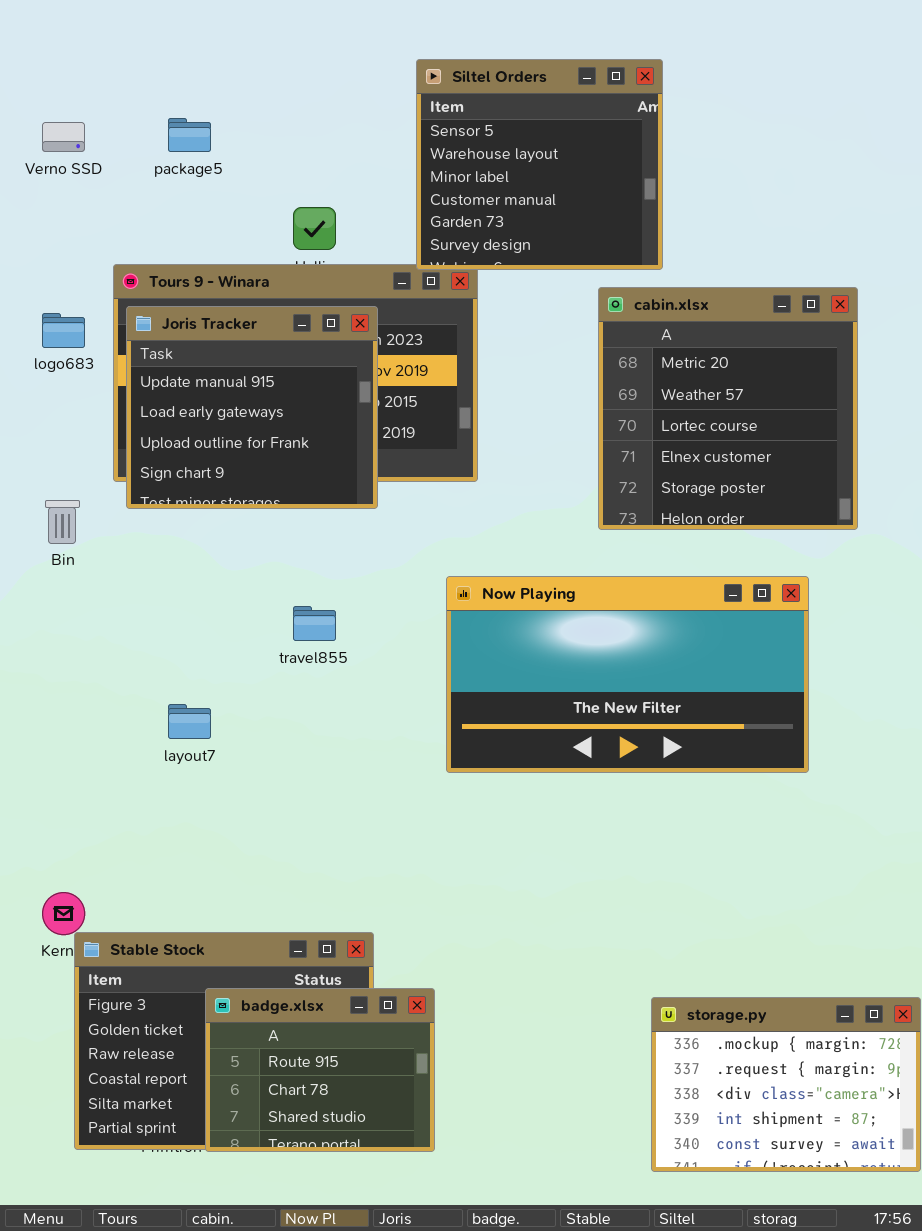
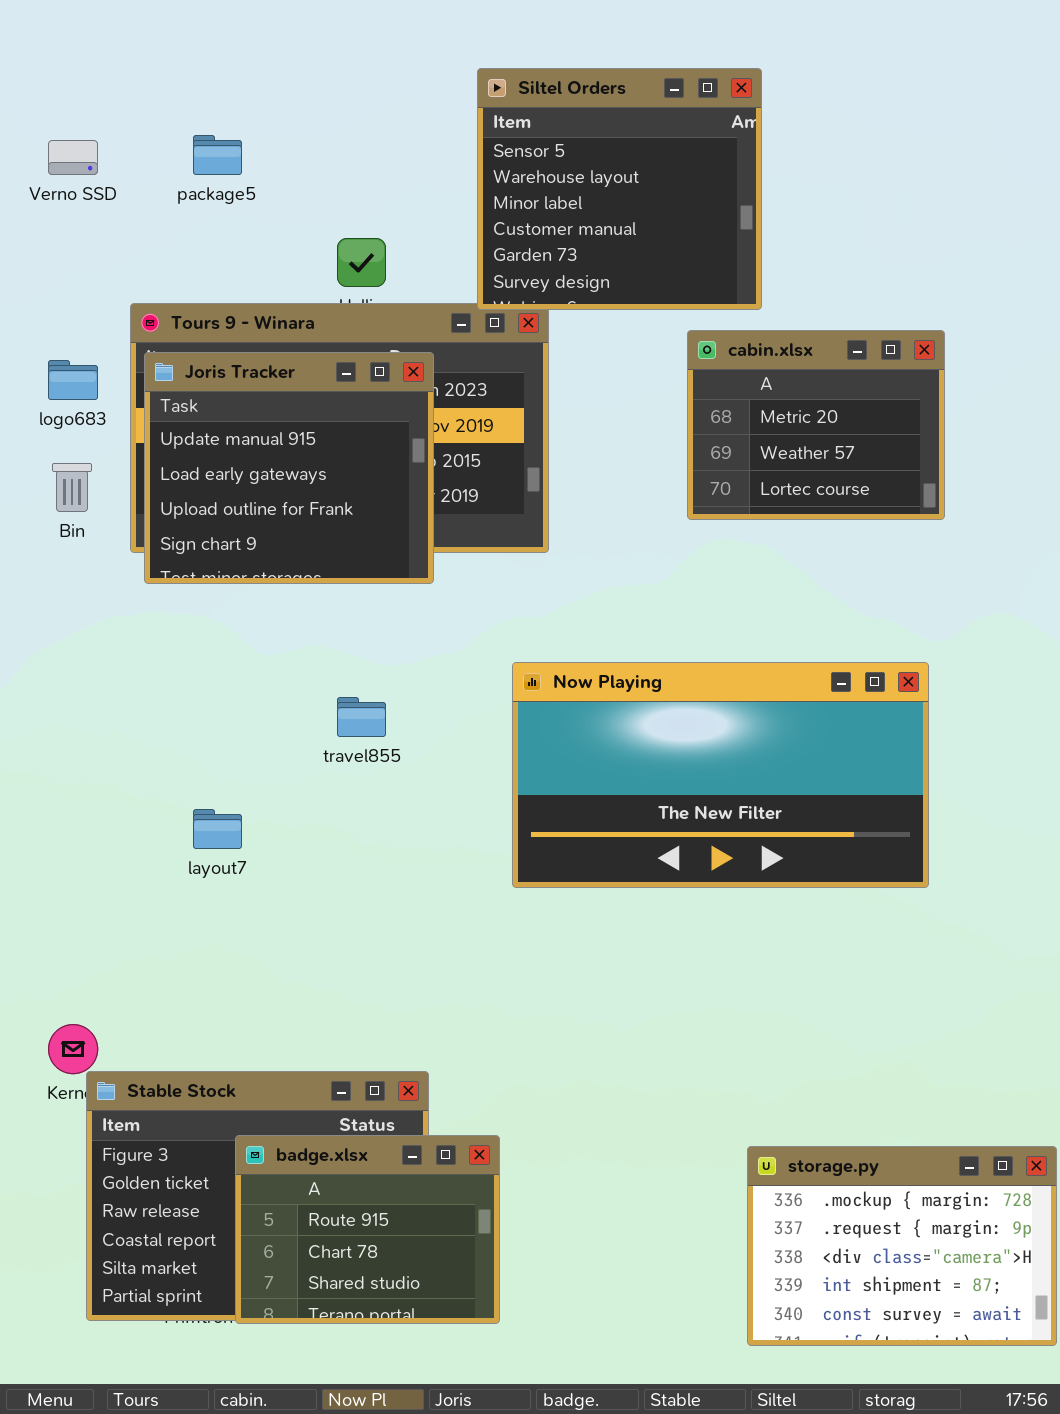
cabin.xlsx: [598,287,858,530] -> [687,330,945,520], resized
Bin: [45,500,80,544] -> [52,463,92,512], moved

